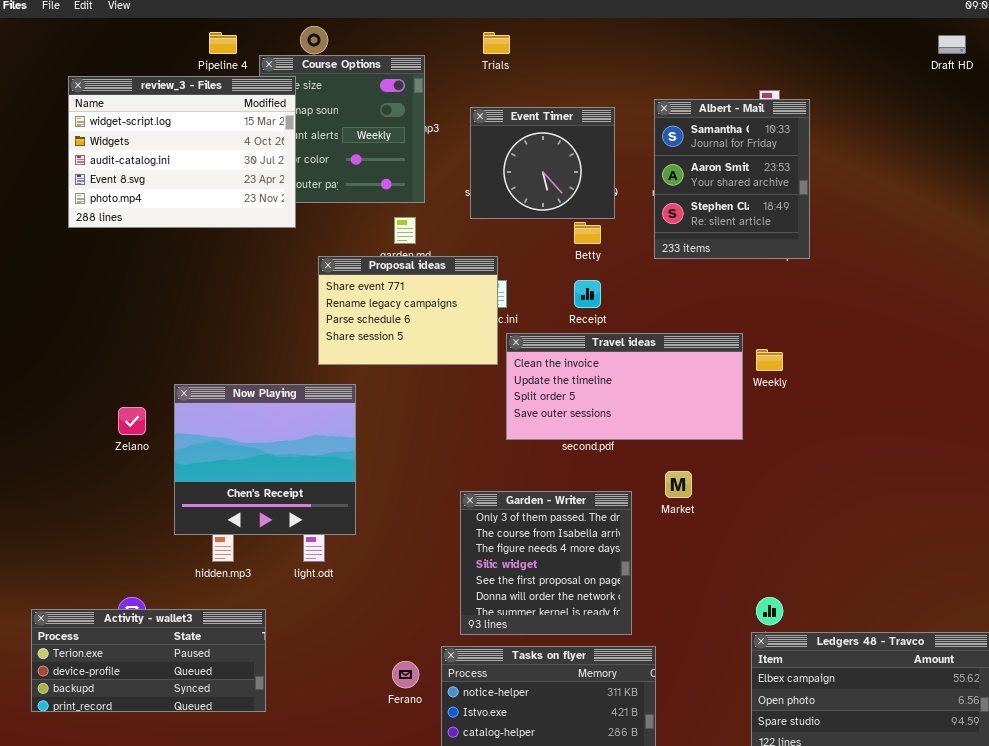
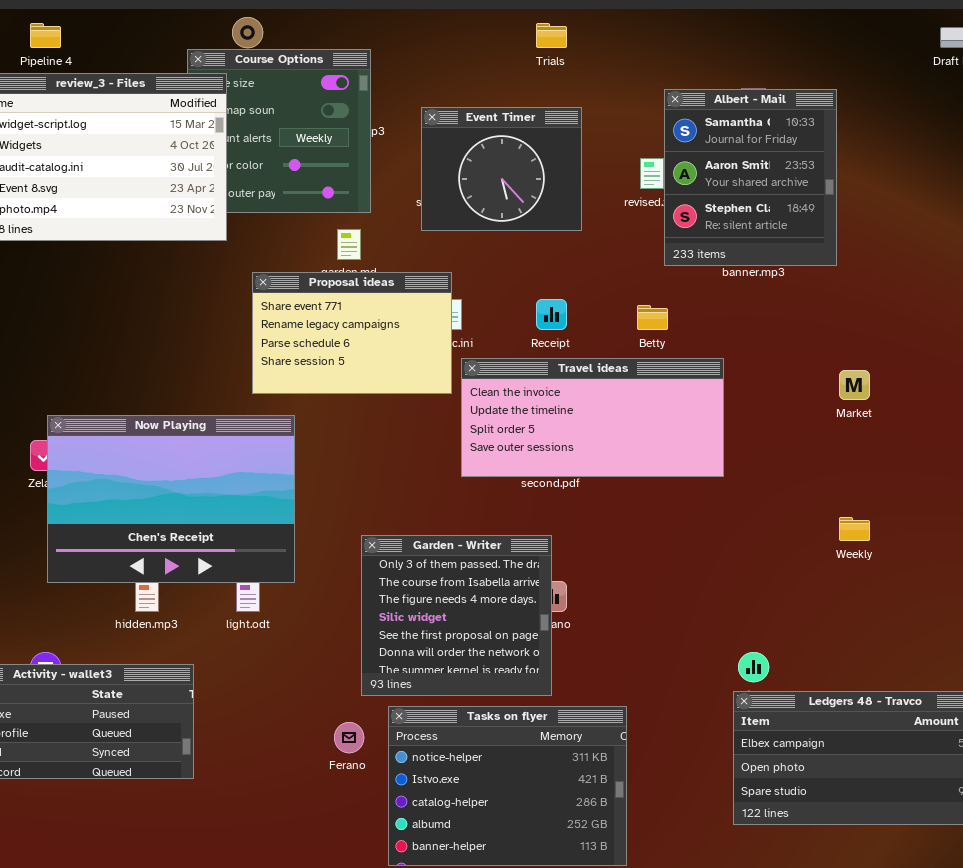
Pipeline 4: [209,32,237,54] -> [30,23,61,48], moved
Trials: [483,32,510,54] -> [536,23,567,48], moved
Albert - Mail: [654,99,810,259] -> [664,89,837,266], moved
Betty: [574,222,601,244] -> [637,305,668,330], moved
Weekly: [756,349,783,371] -> [839,517,870,541], moved
Now Playing: [174,384,356,535] -> [47,415,295,583], resized
Market: [665,471,692,498] -> [839,370,870,400], moved
Garden - Writer: [460,491,632,635] -> [361,535,552,696], moved

